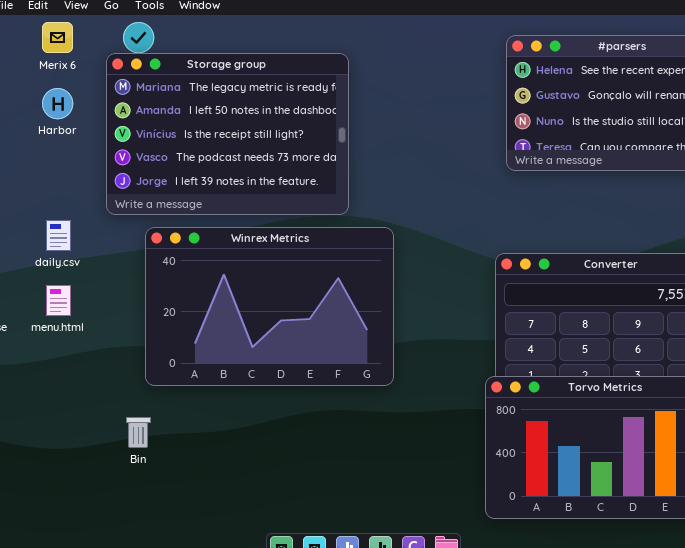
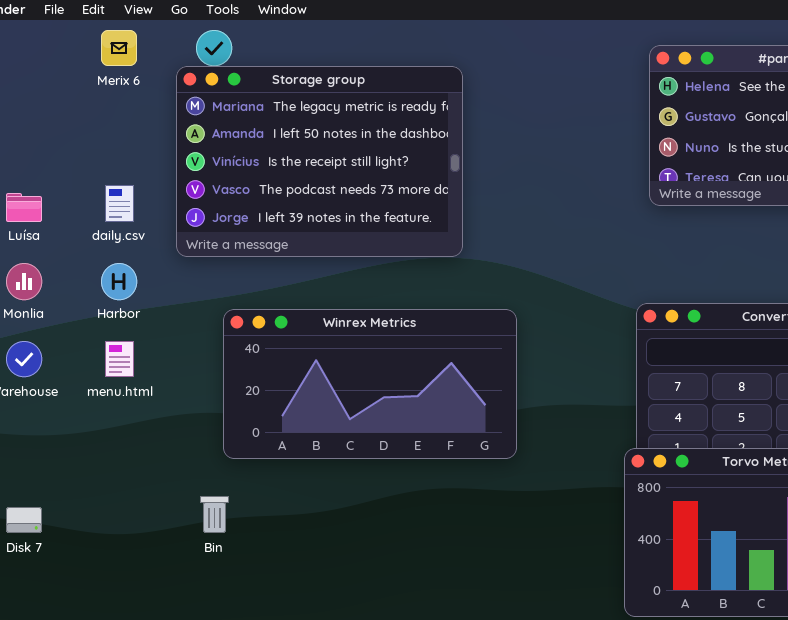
Harbor: [42,88,73,119] -> [101,263,137,300], moved
daily.csv: [46,220,71,251] -> [105,185,134,222], moved
Winrex Metrics: [145,227,394,386] -> [223,309,517,459], resized

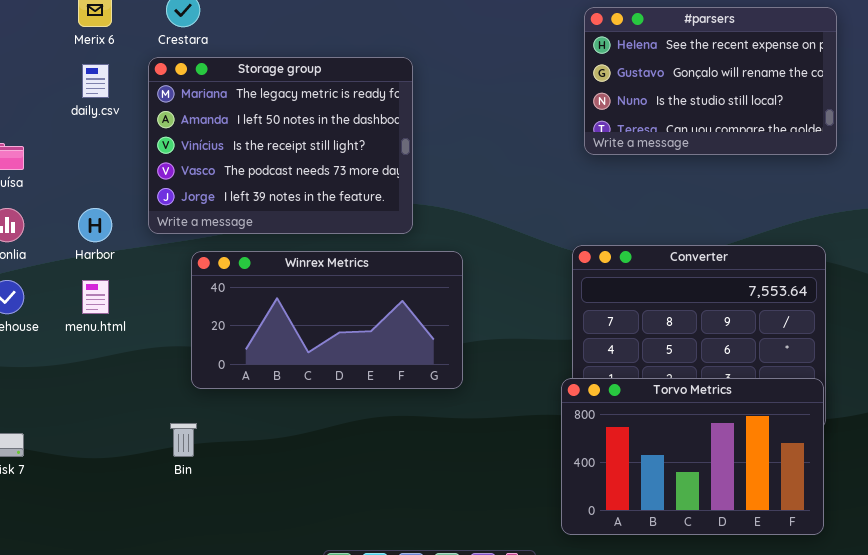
Storage group: [176,66,463,257] -> [148,57,413,234], moved
daily.csv: [105,185,134,222] -> [82,64,109,98], moved

